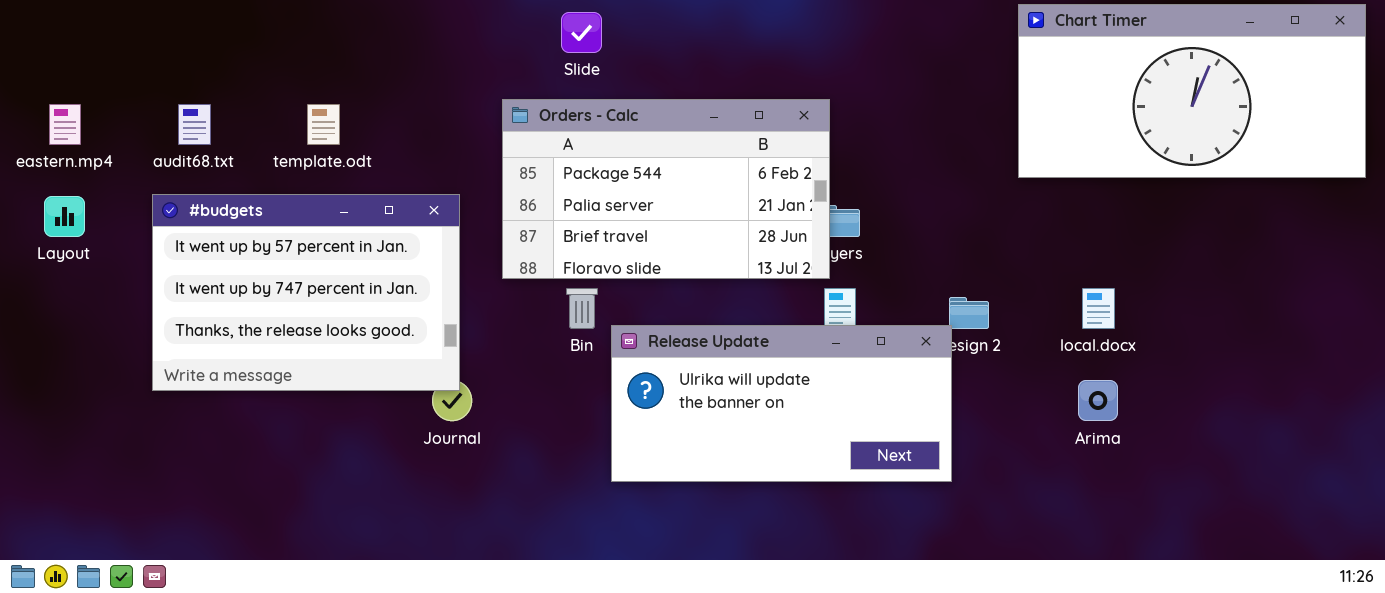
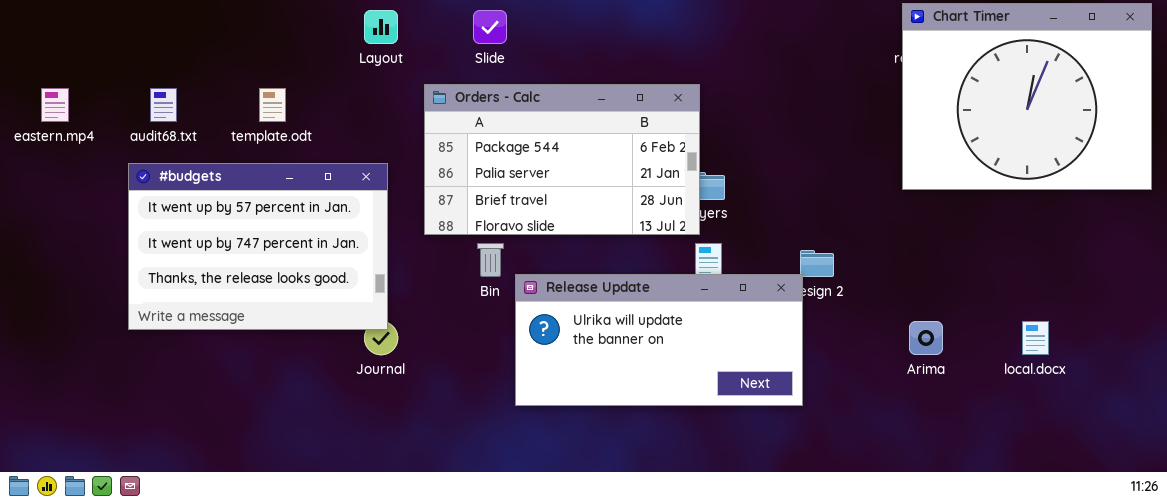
Chart Timer: [1018,4,1366,178] -> [902,3,1152,190], resized
Layout: [44,196,85,237] -> [364,10,398,44], moved
local.docx: [1082,288,1115,329] -> [1022,321,1049,355], moved

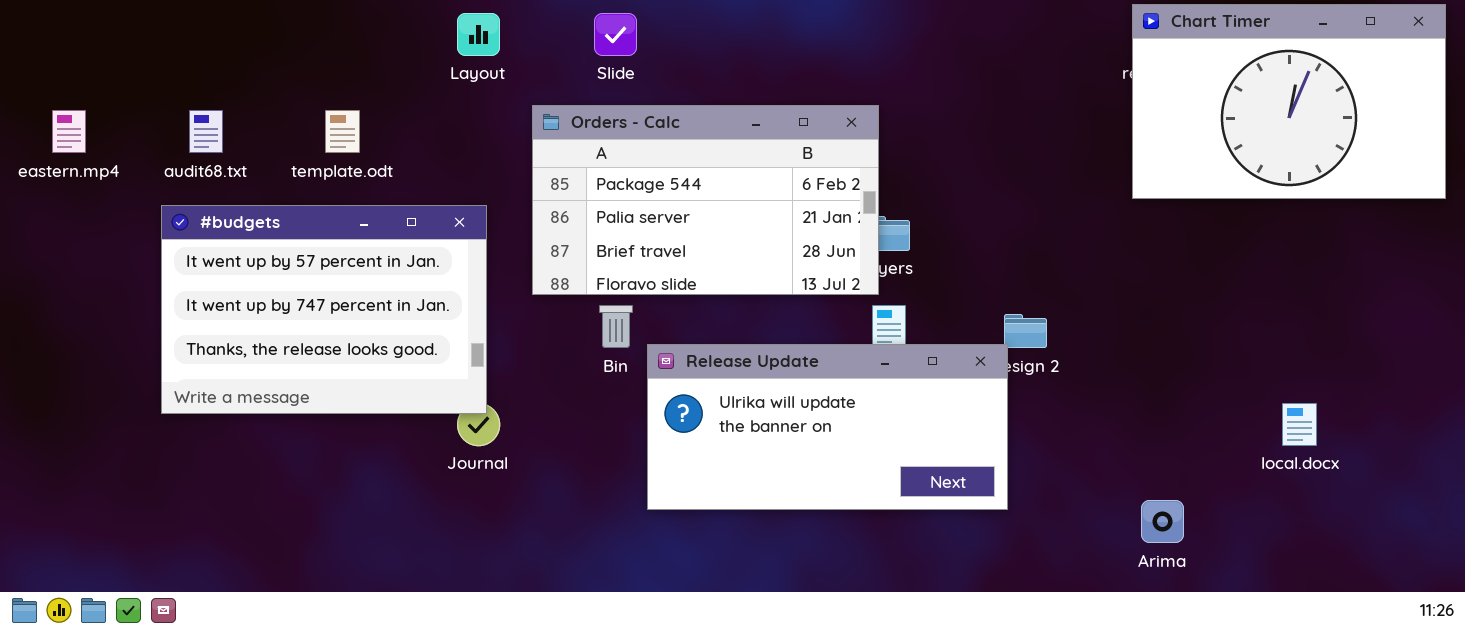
Chart Timer: [902,3,1152,190] -> [1132,4,1446,199], resized
Arima: [909,321,943,355] -> [1141,500,1184,543], moved

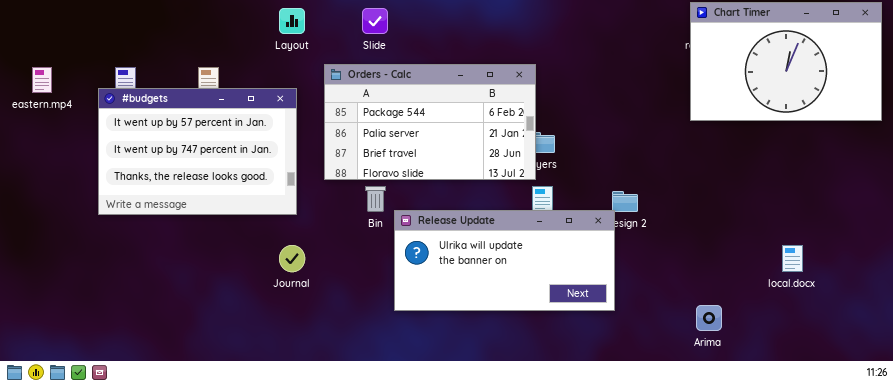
#budgets: [161,205,487,414] -> [98,88,297,215], moved

